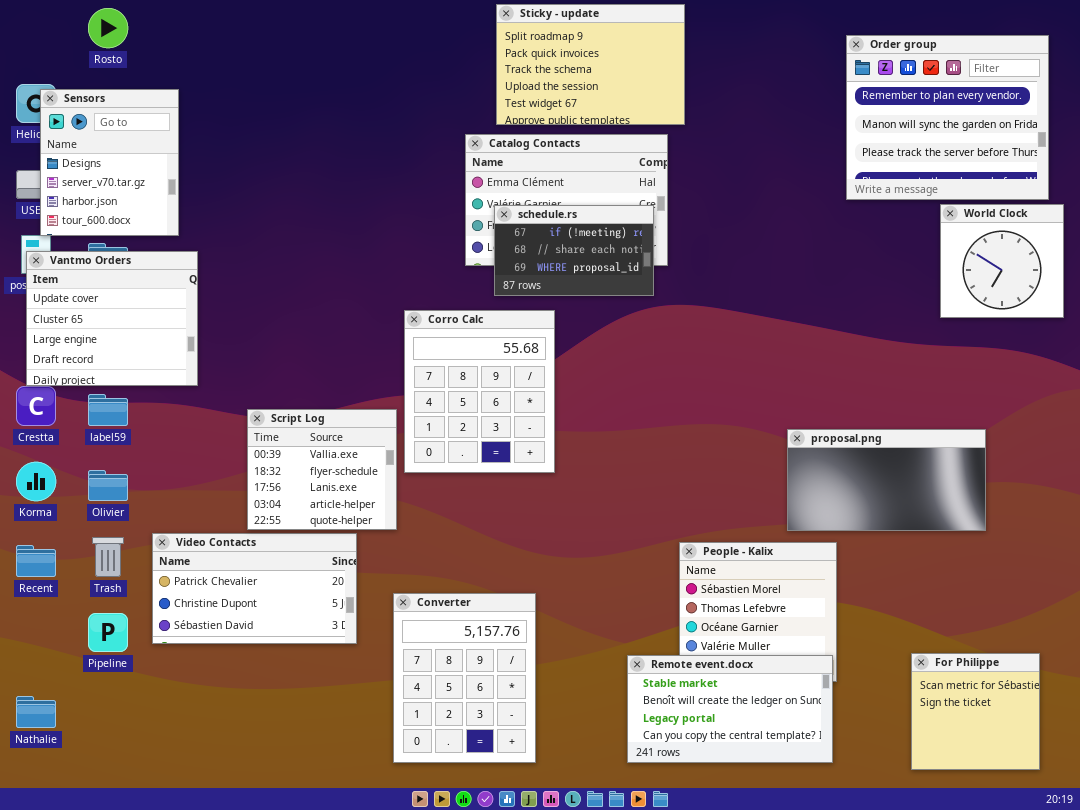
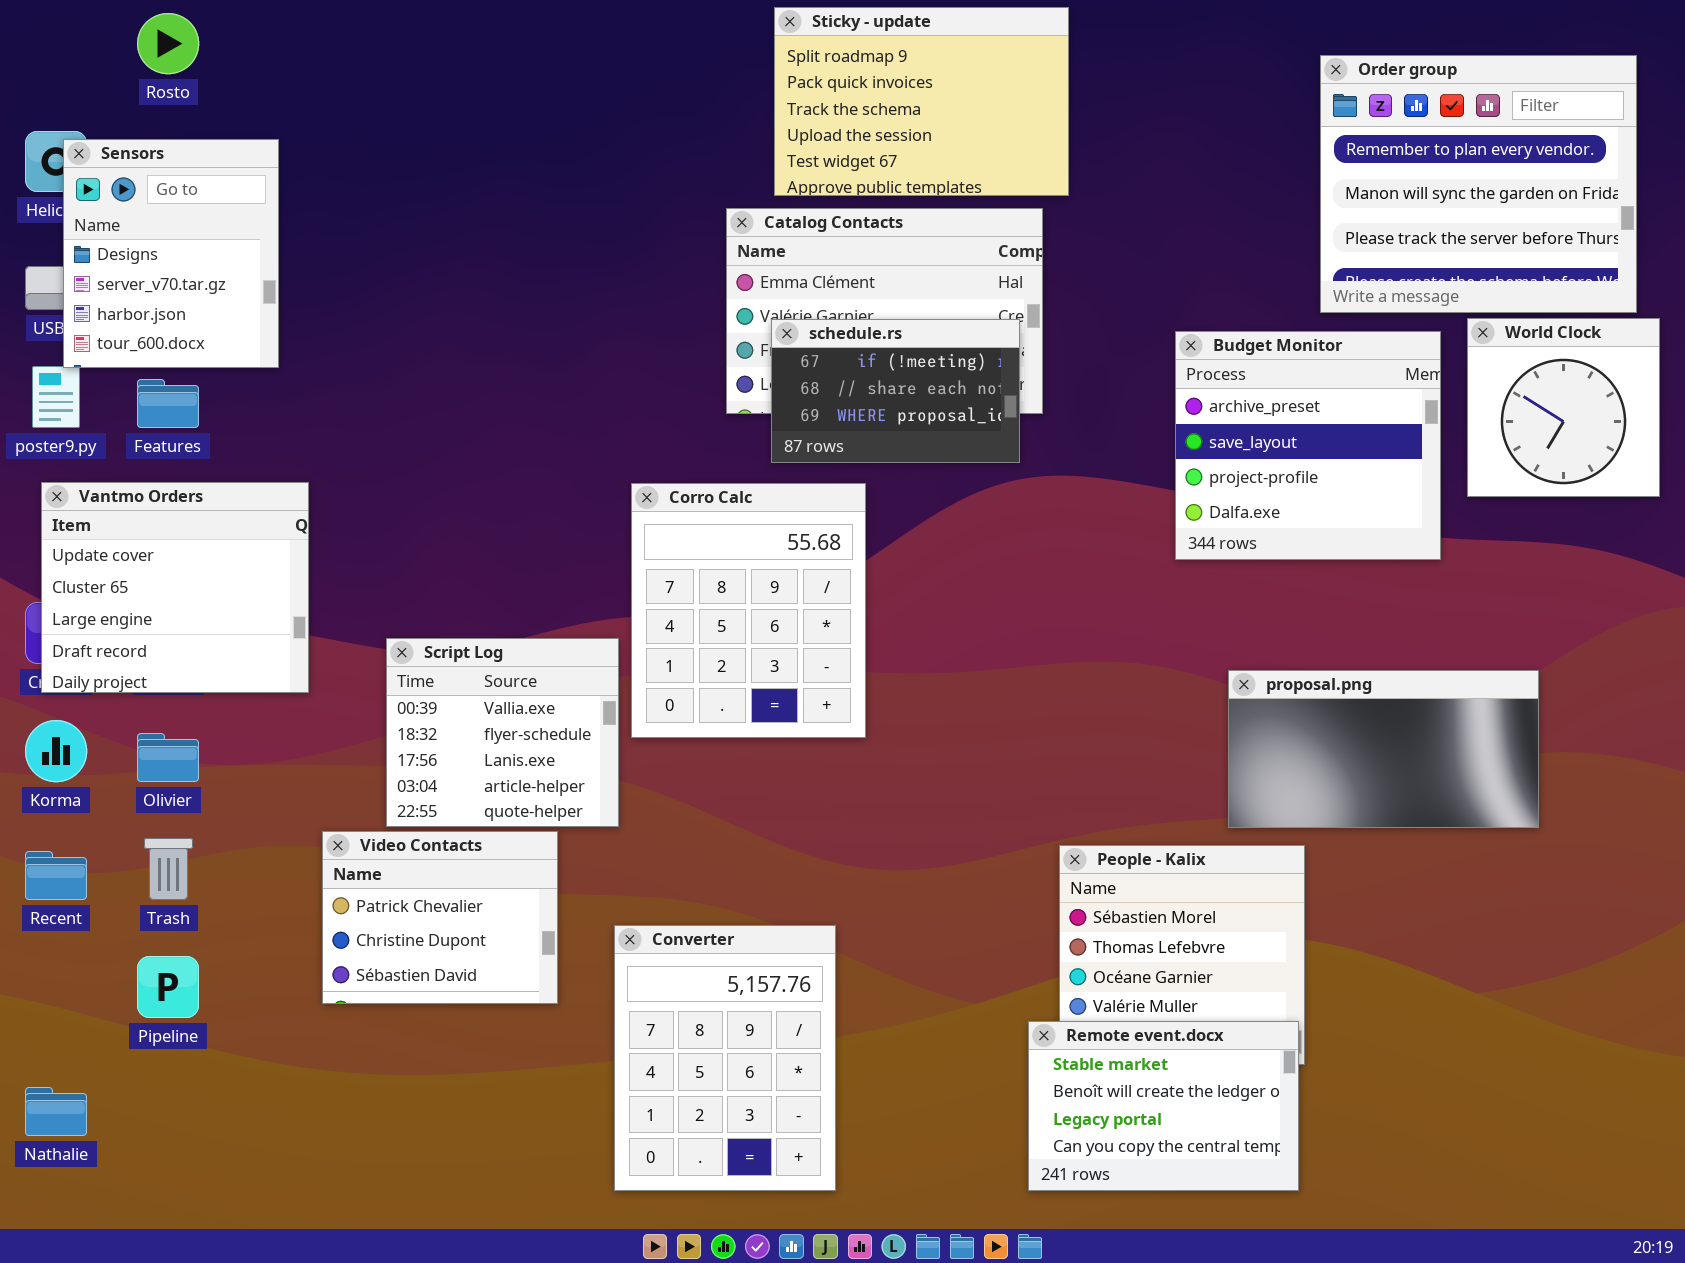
Budget Monitor: none -> [1175,331,1441,560], opened
Vantmo Orders: [26,251,198,386] -> [41,482,309,693], moved
Video Contacts: [152,533,357,644] -> [322,831,558,1004], resized
For Philippe: [911,653,1040,770] -> none, closed
Remote event.docx: [627,655,833,763] -> [1028,1021,1299,1191], resized

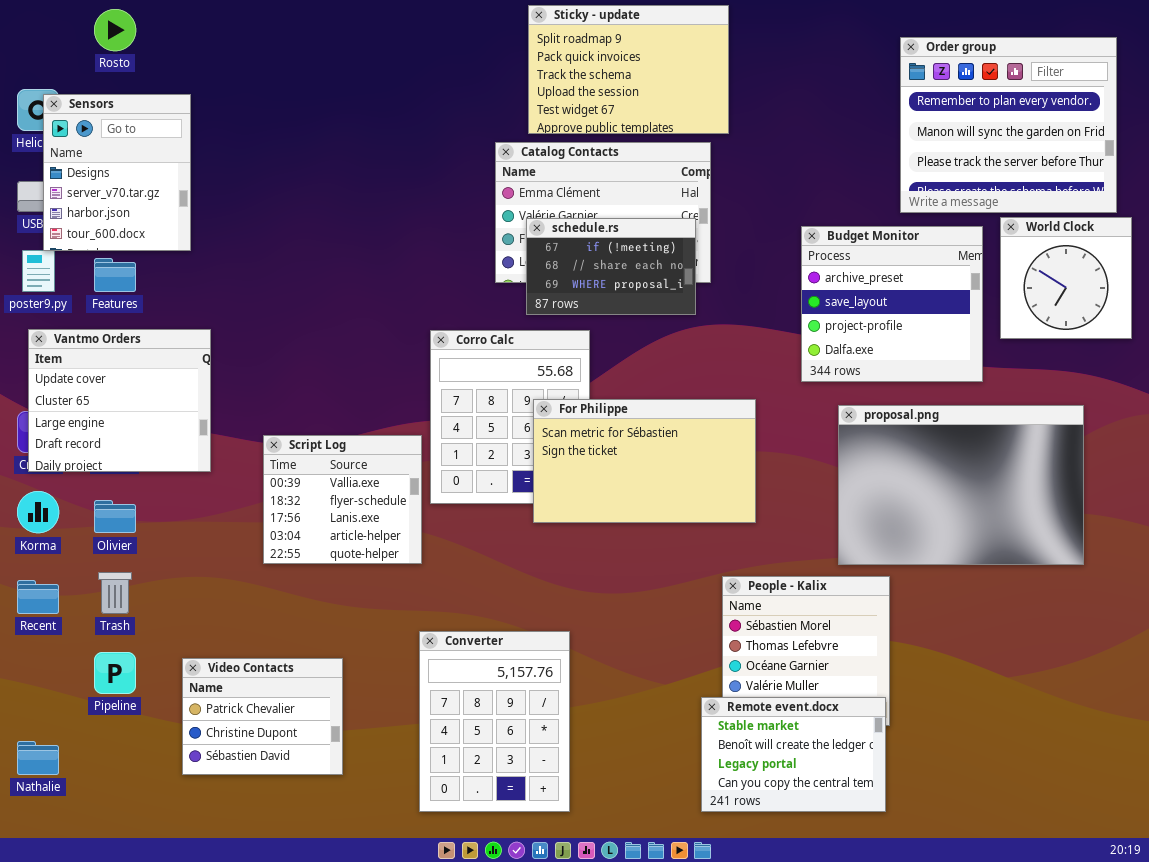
For Philippe: none -> [533,399,756,523], opened
proposal.png: [1228,670,1539,828] -> [838,405,1084,565], resized
Video Contacts: [322,831,558,1004] -> [182,658,343,775], moved

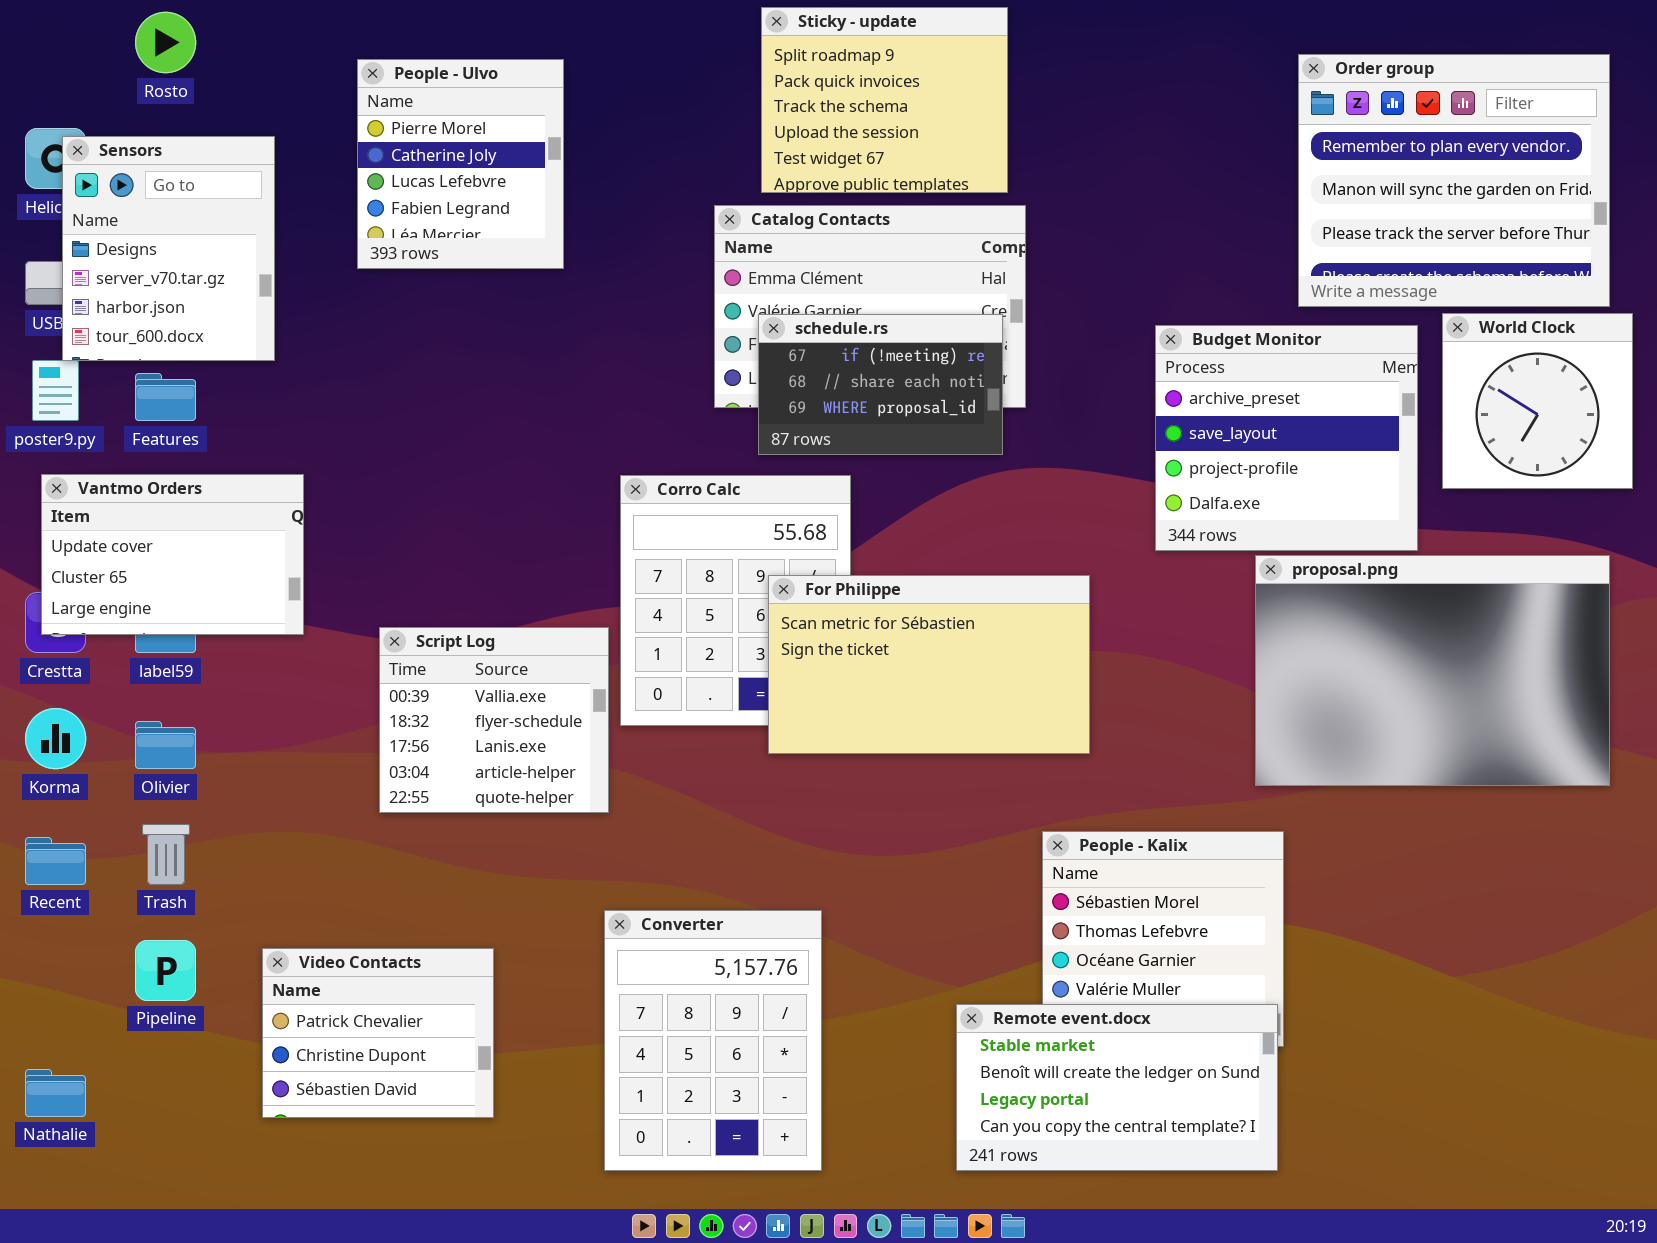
Sticky - update: [528,5,729,134] -> [761,7,1008,193], resized
People - Ulvo: none -> [357,59,564,269], opened
Vantmo Orders: [28,329,211,472] -> [41,474,304,635], resized
proposal.png: [838,405,1084,565] -> [1255,555,1610,786], moved
Remote event.docx: [701,697,886,812] -> [956,1004,1278,1171], resized

